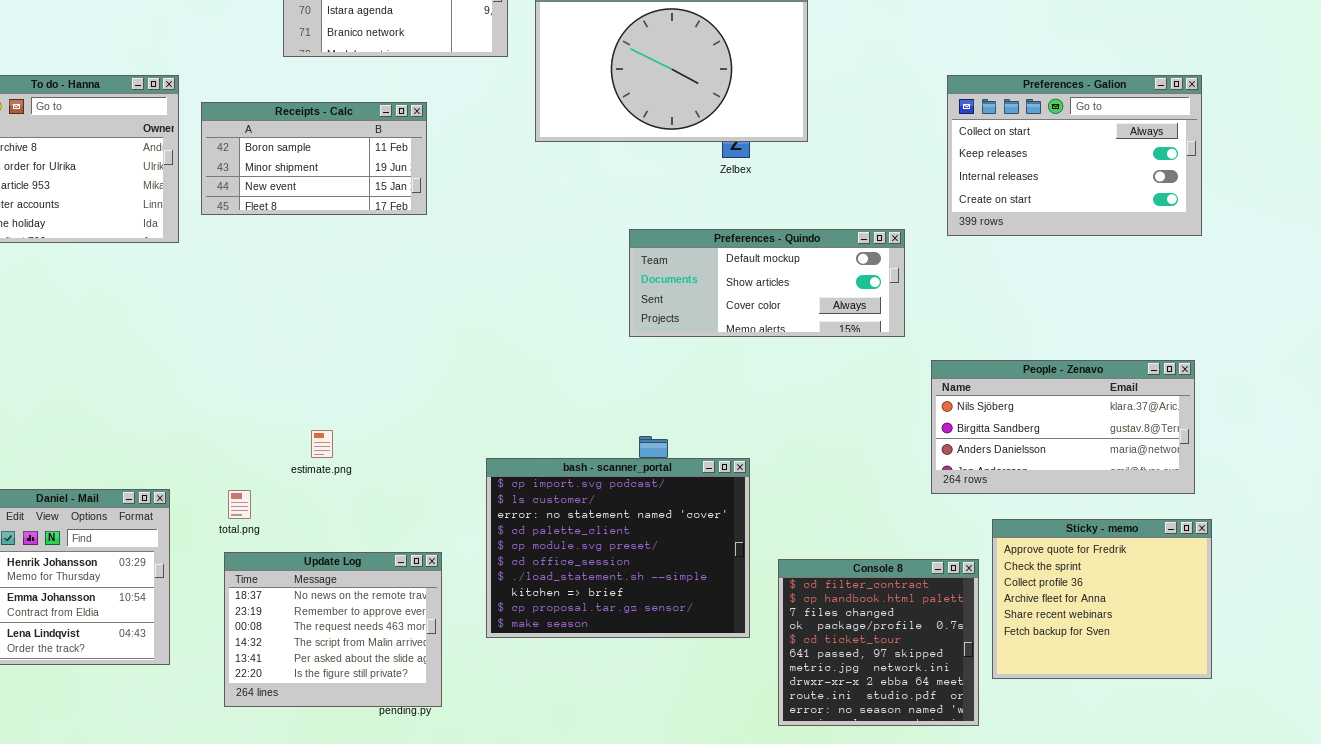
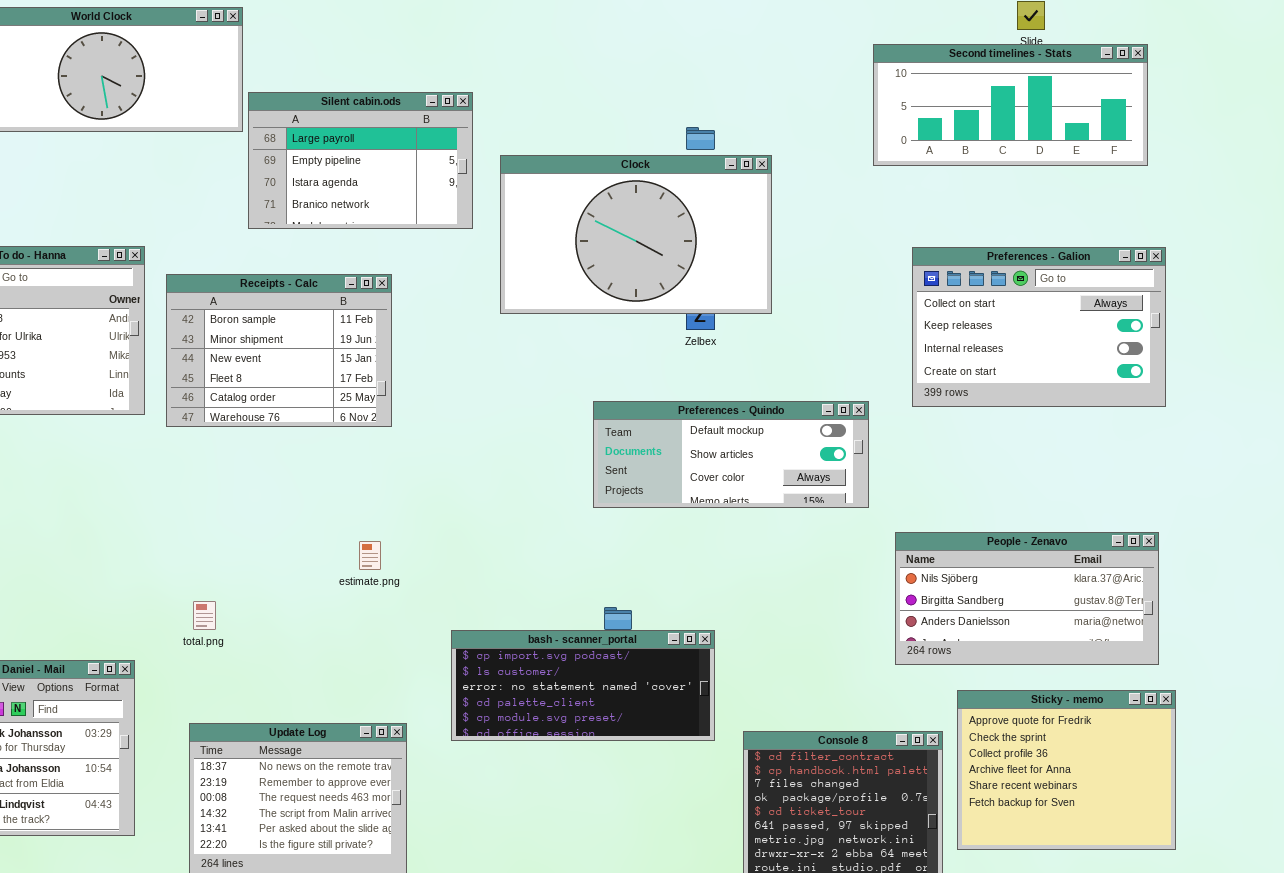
Receipts - Calc: [201,102,427,215] -> [166,274,392,427], resized
estimate.png: [311,430,333,458] -> [359,541,381,570], moved
bash - scanner_portal: [486,458,750,638] -> [451,630,715,741], resized
total.png: [228,490,251,519] -> [193,601,216,630], moved

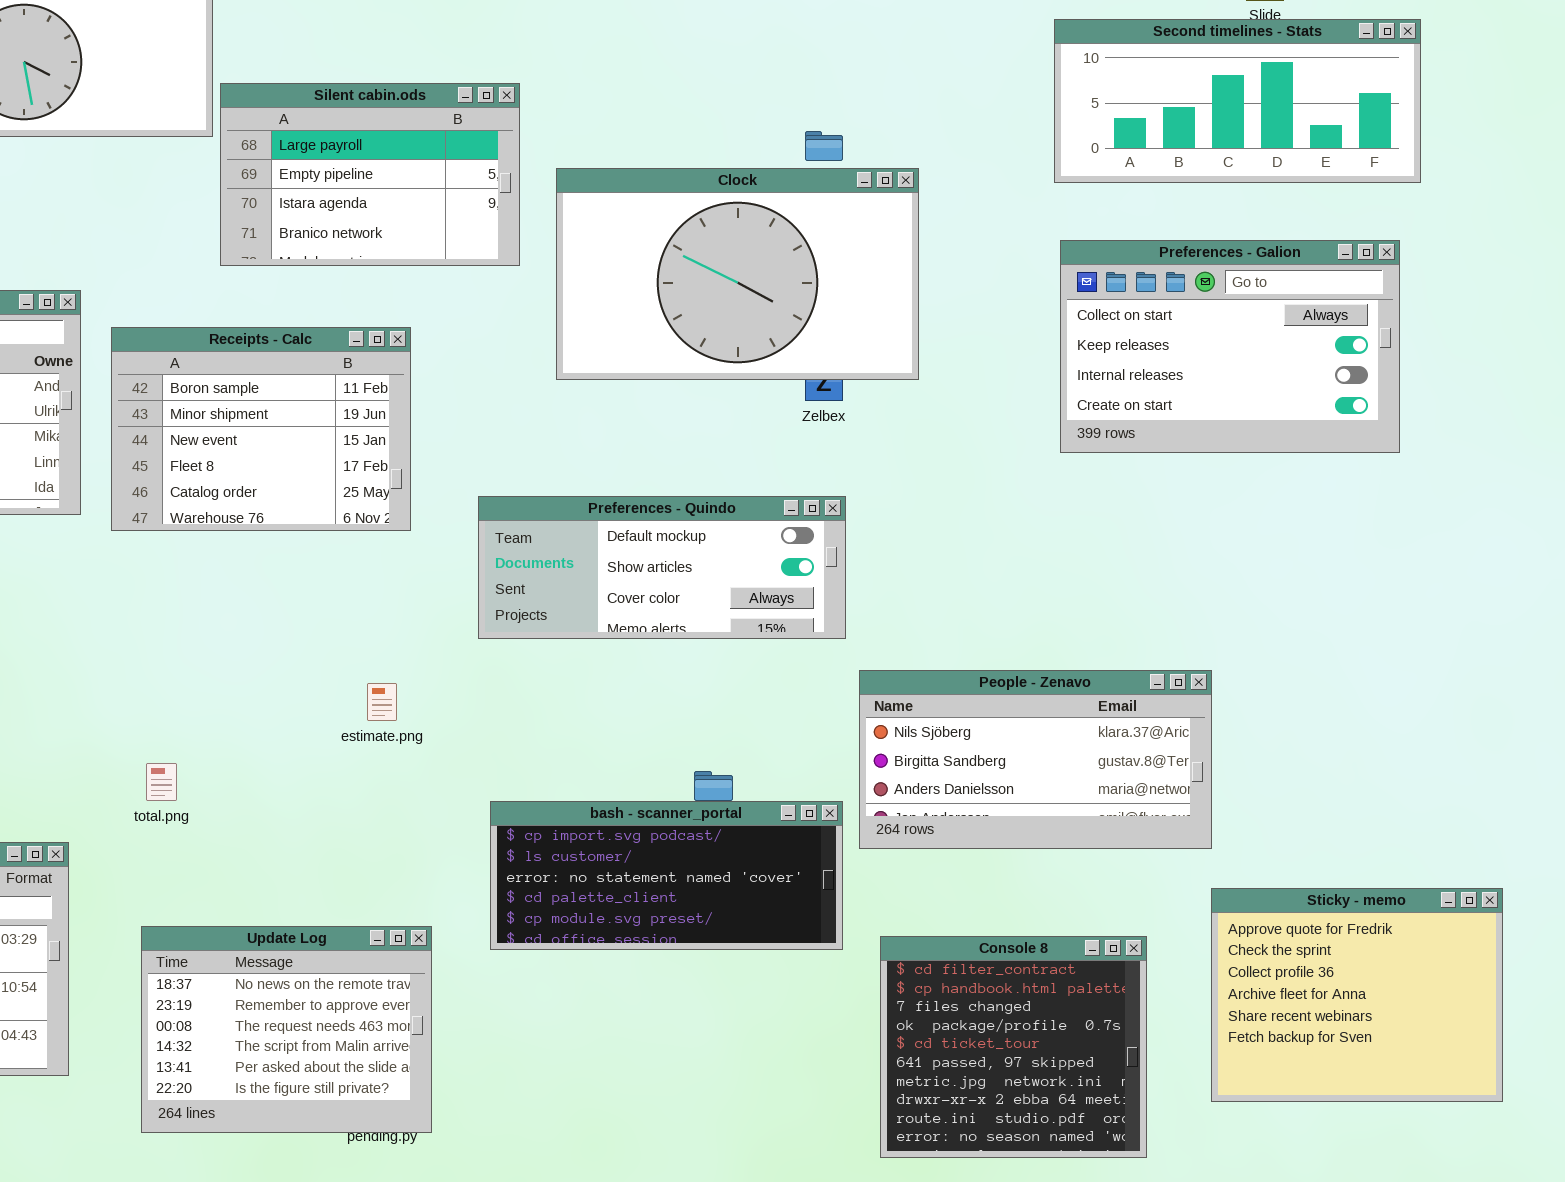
Preferences - Galion: [912,247,1166,407] -> [1060,240,1400,453], moved
Preferences - Quindo: [593,401,869,508] -> [478,496,846,639], moved
People - Zenavo: [895,532,1159,665] -> [859,670,1212,849], moved
Sticky - memo: [957,690,1176,850] -> [1211,888,1503,1102], moved

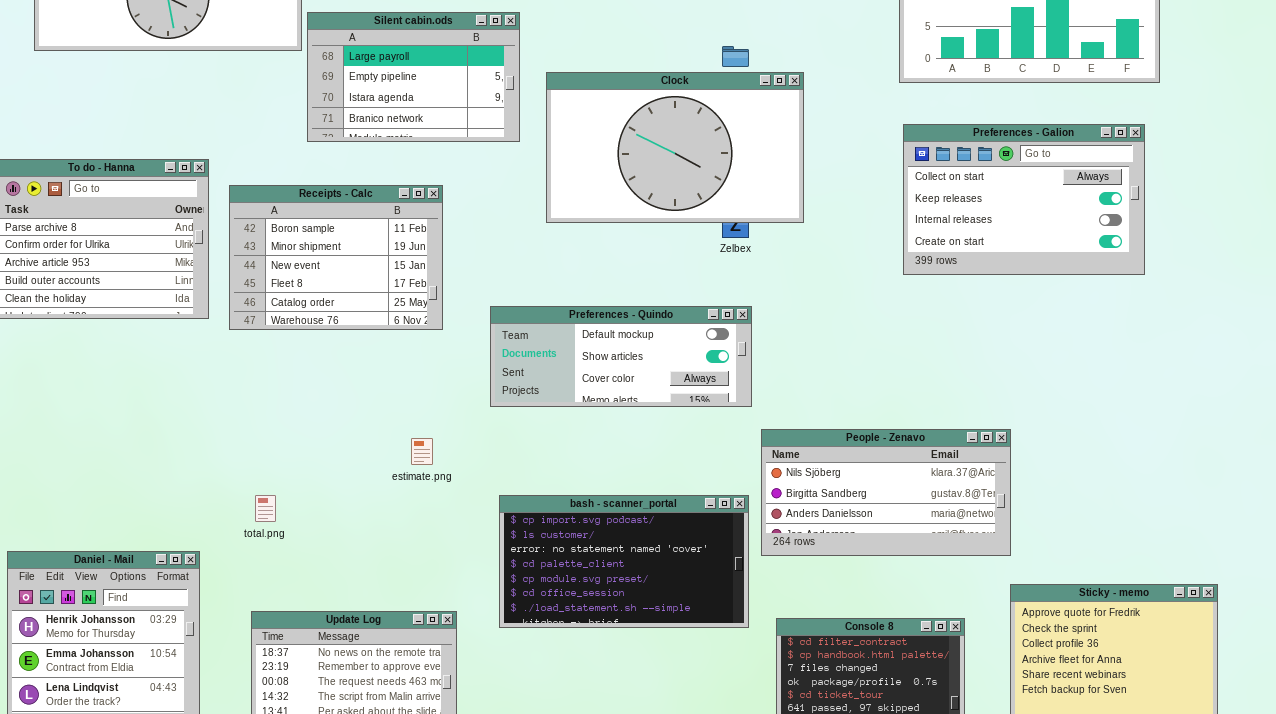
bash - scanner_portal: [490,801,843,950] -> [499,495,749,628], resized

